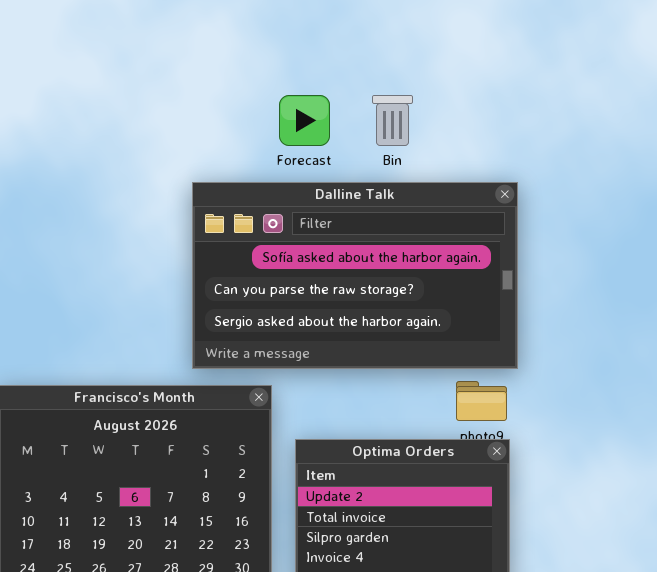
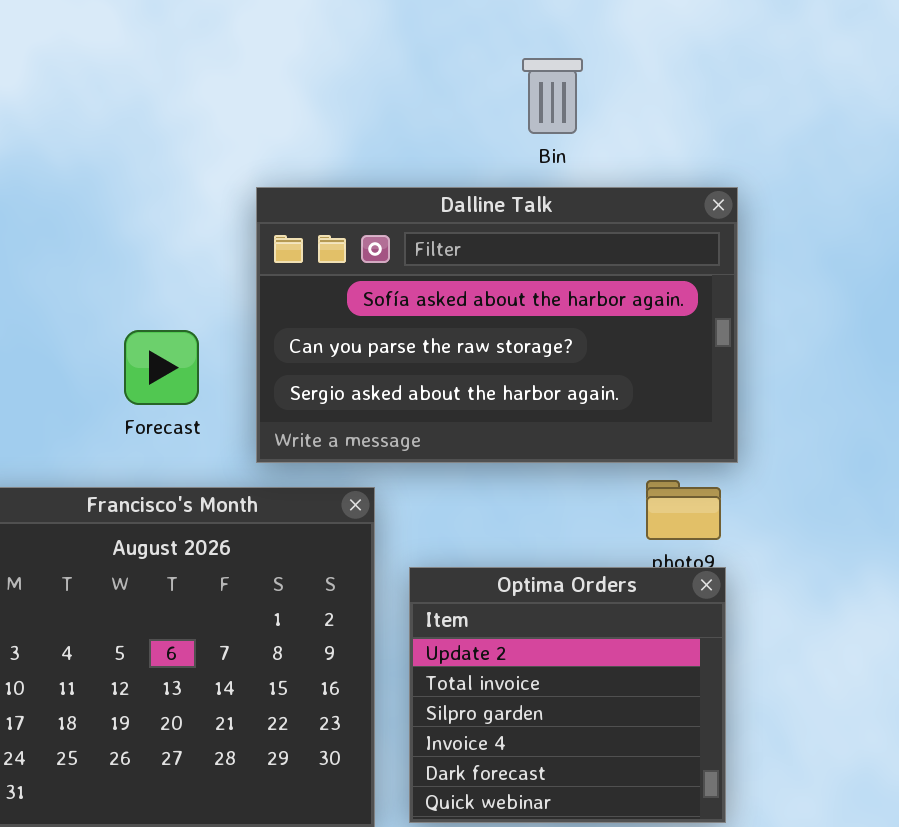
Forecast: [279,95,330,146] -> [124,330,199,405], moved

